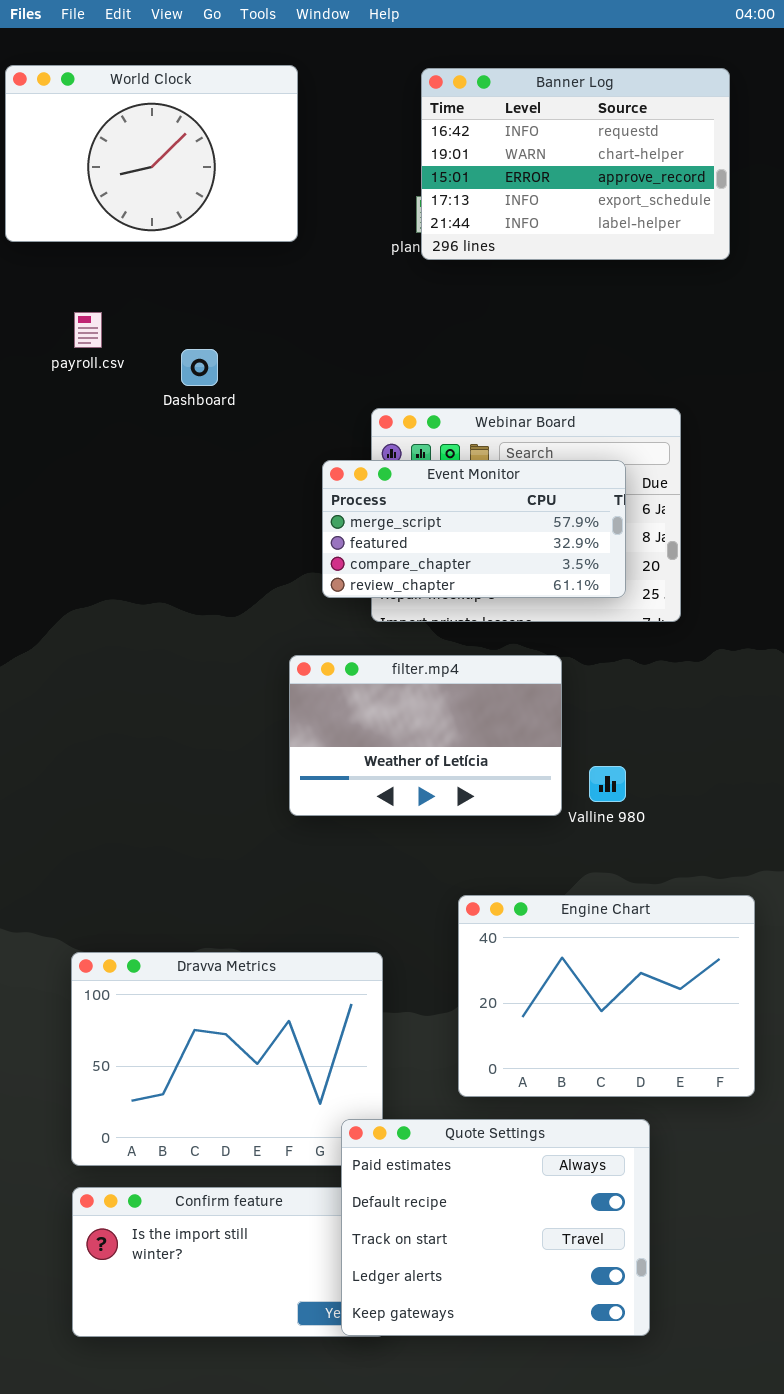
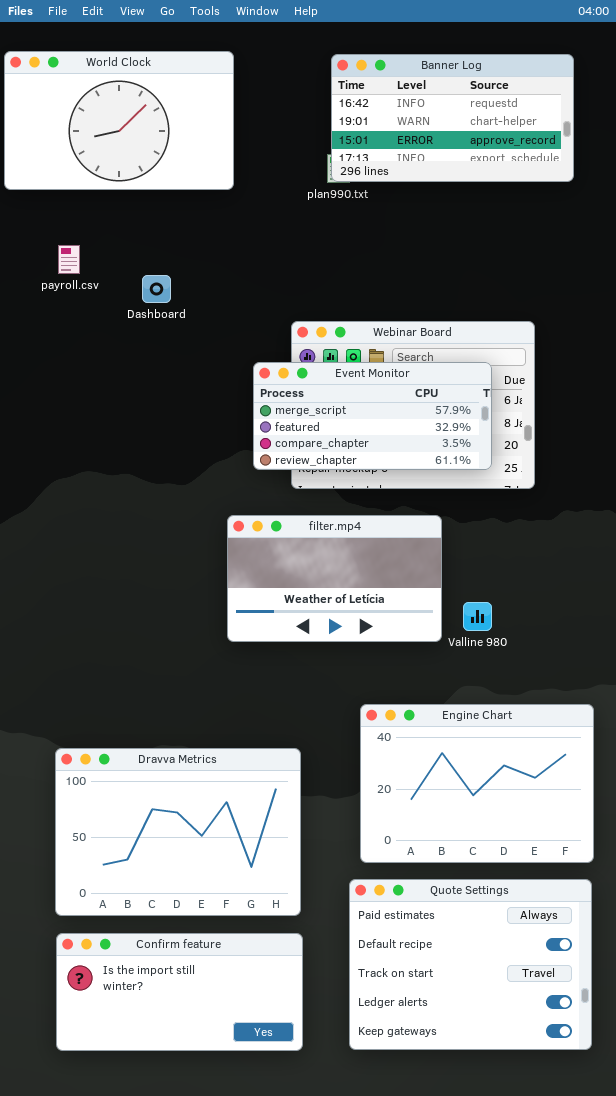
Banner Log: [421,68,730,260] -> [331,54,574,182], resized
Quote Settings: [341,1119,650,1336] -> [349,879,592,1050], moved

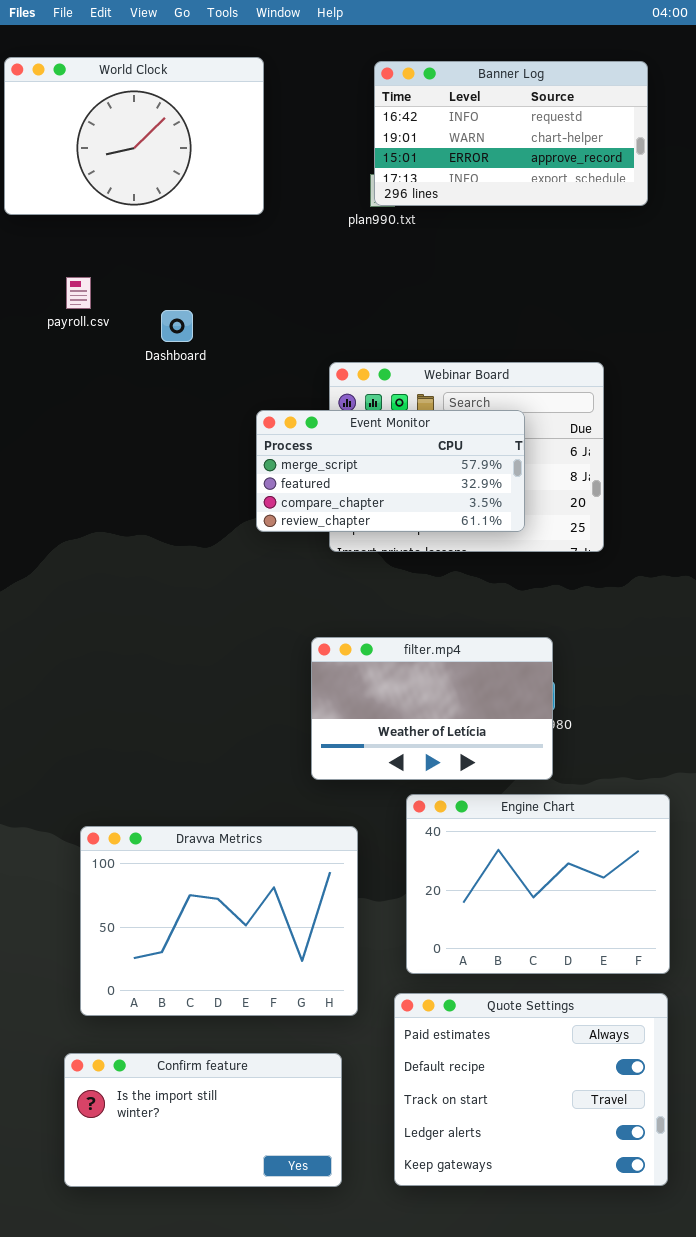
Event Monitor: [253,362,492,470] -> [256,410,525,532], moved
filter.mp4: [227,515,442,642] -> [311,637,553,780], moved
Dravva Metrics: [55,748,301,916] -> [80,826,358,1016], moved

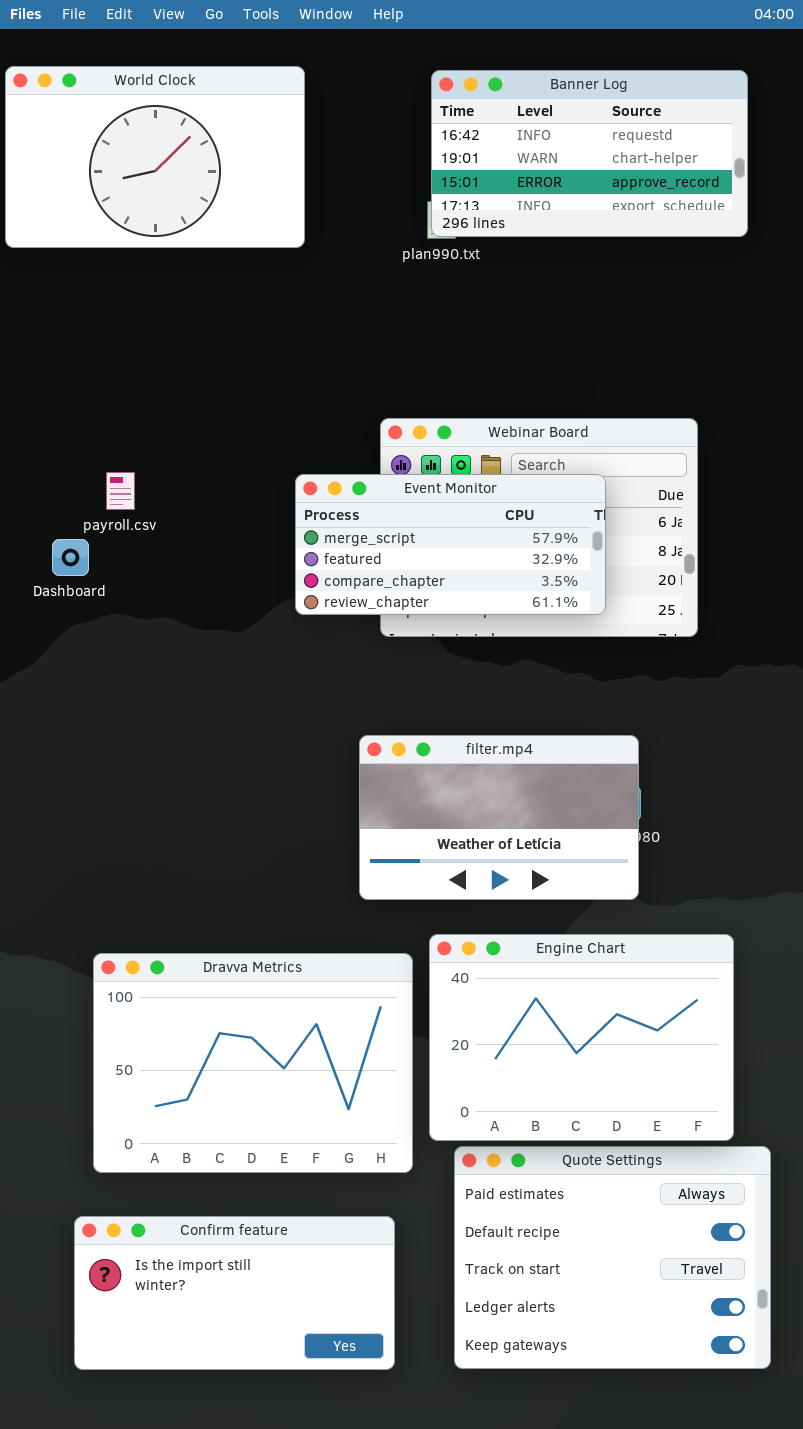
payroll.csv: [66,277,91,309] -> [106,472,135,510], moved
Dashboard: [161,310,193,342] -> [52,539,89,576], moved
Engine Chart: [406,794,670,974] -> [429,934,734,1141], moved

